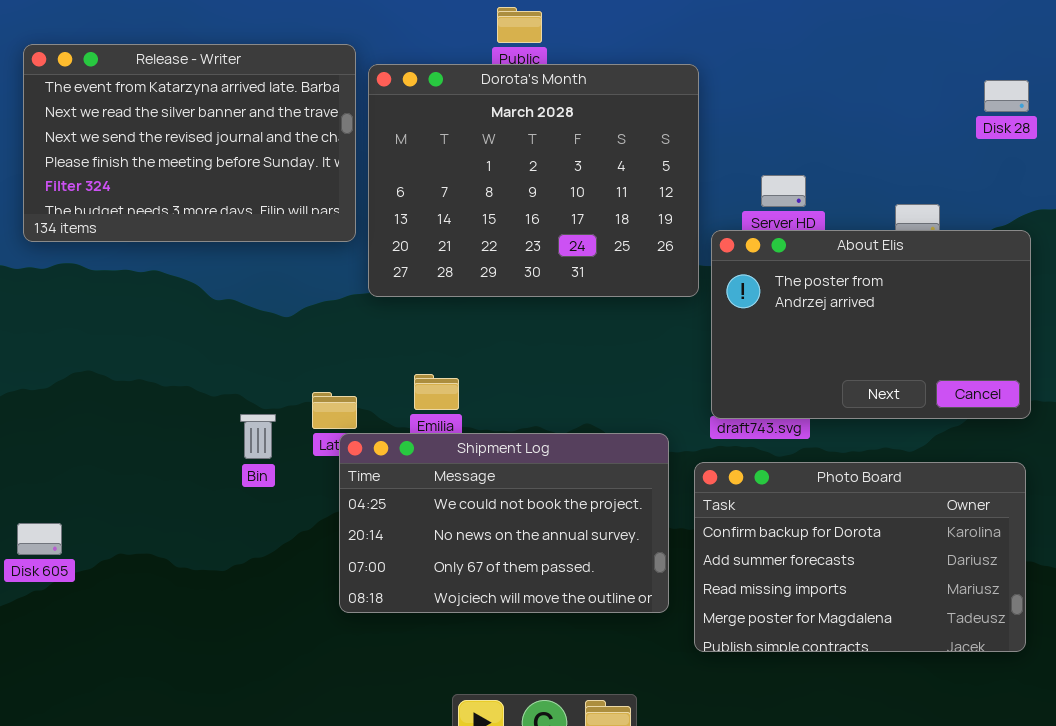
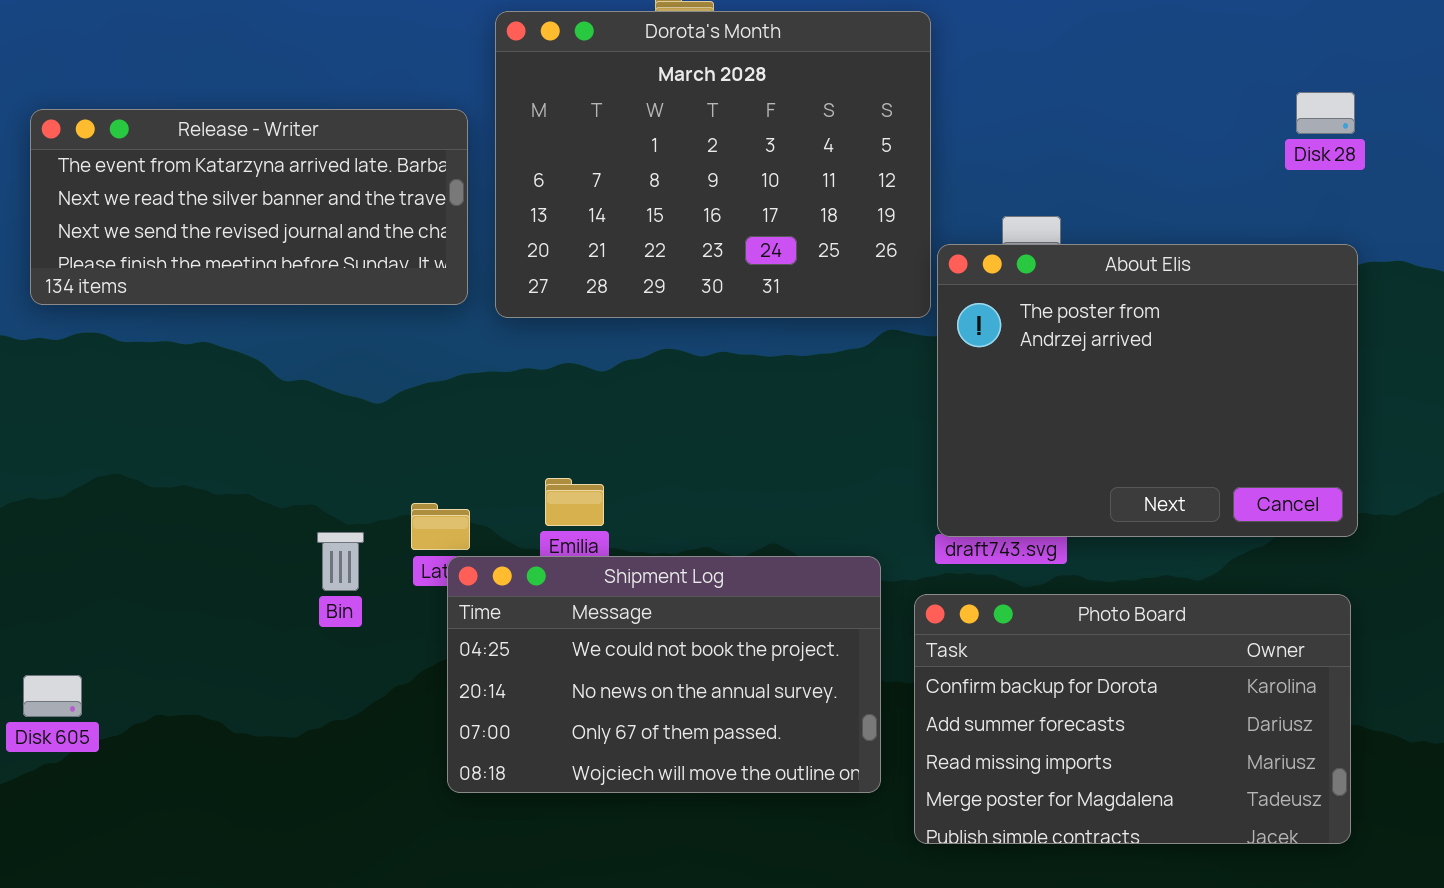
Release - Writer: [23,44,356,242] -> [30,109,468,305], resized
Dorota's Month: [368,64,699,297] -> [495,11,931,318], moved
About Elis: [711,230,1031,419] -> [937,244,1358,537], resized

